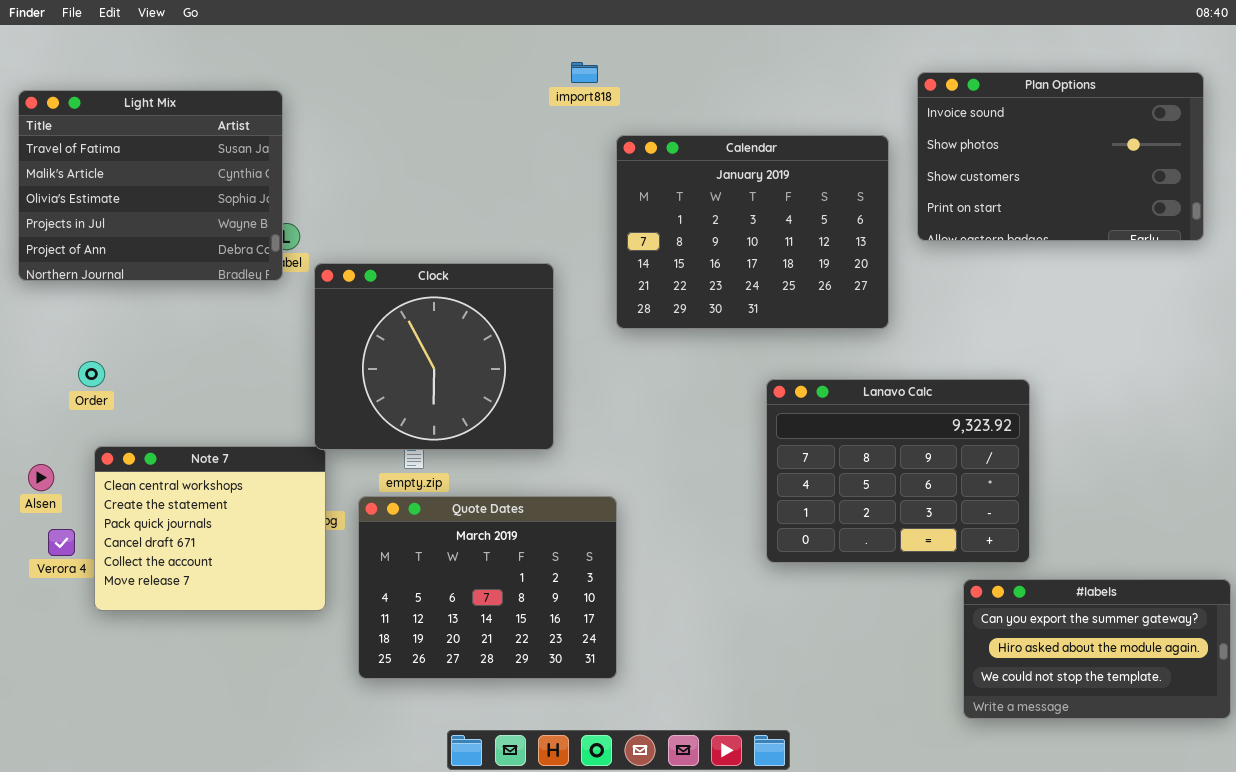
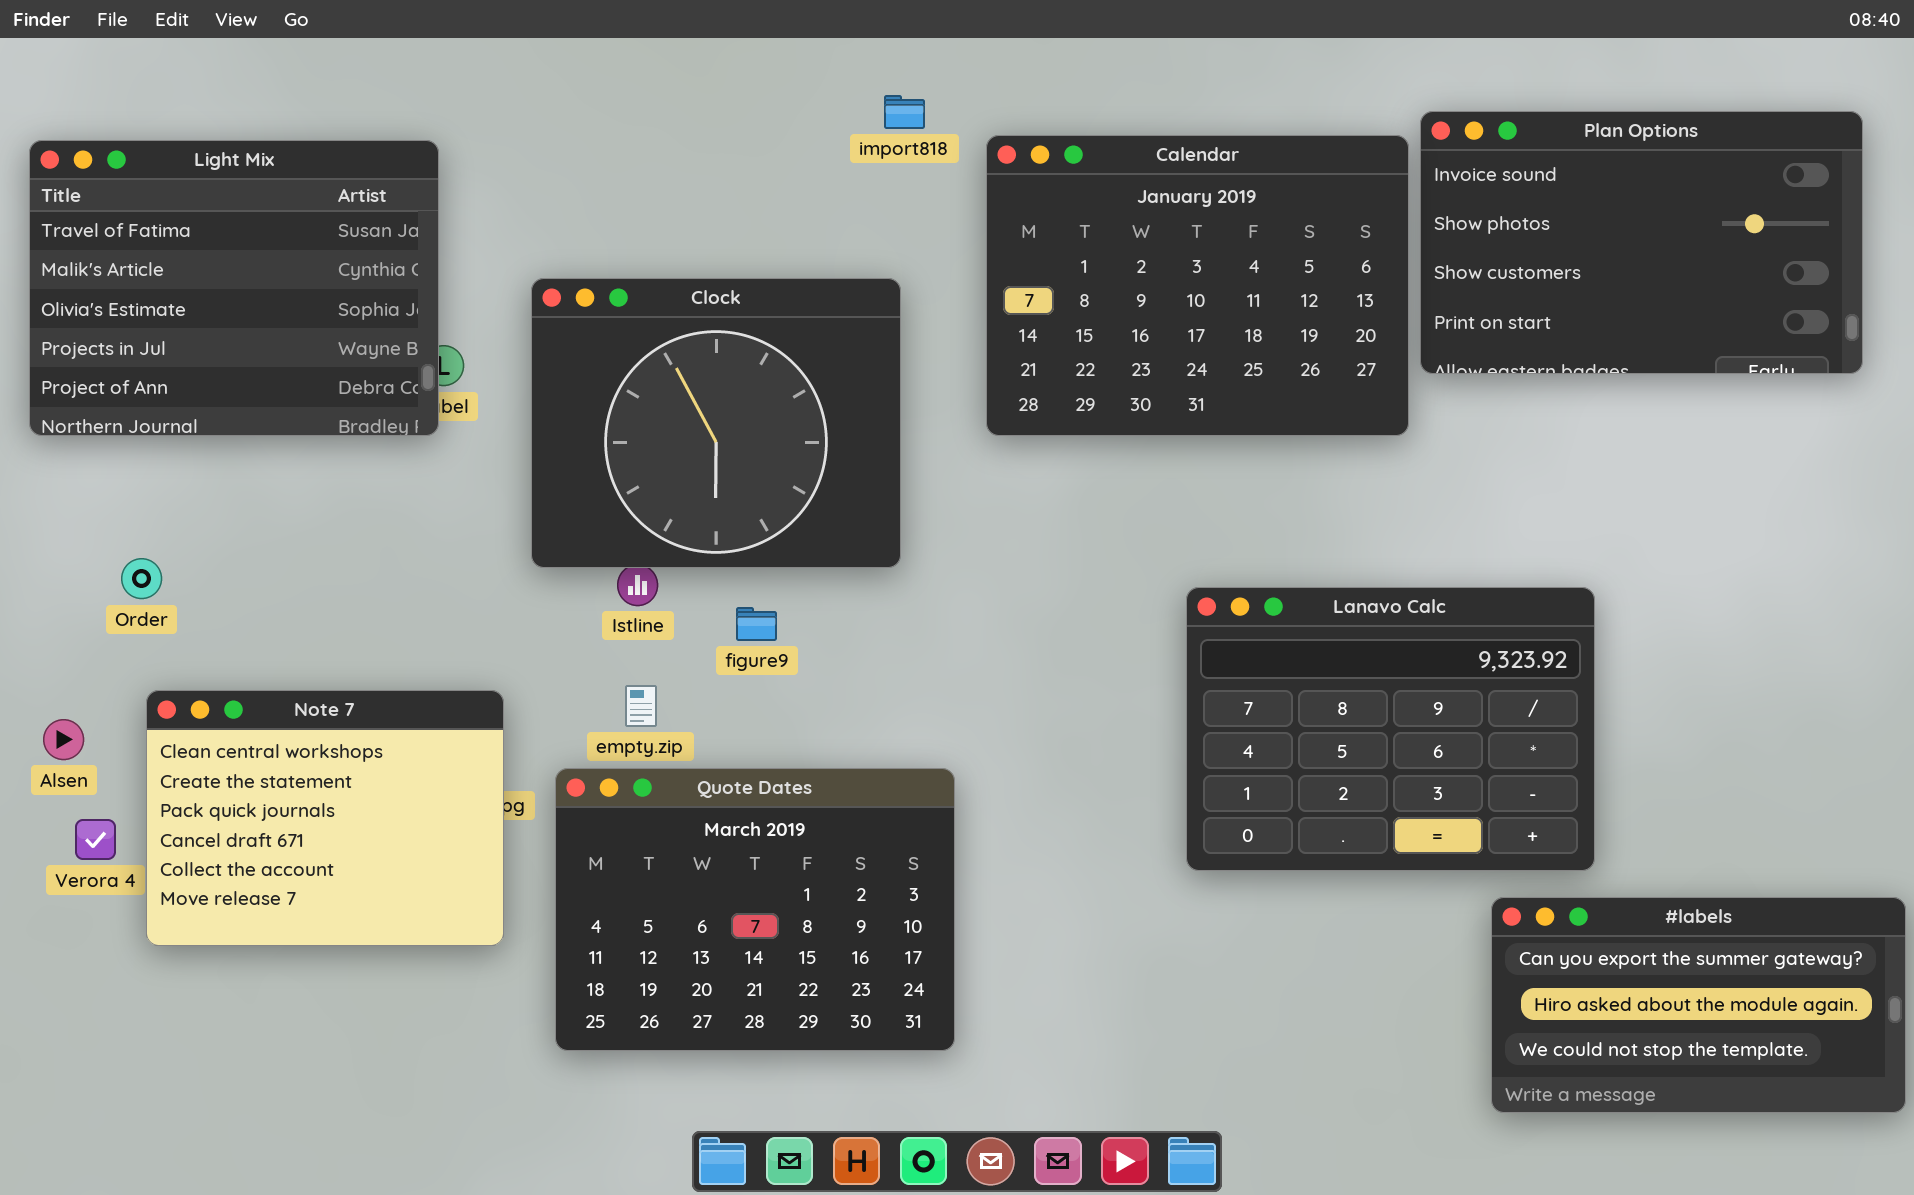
Calendar: [616,135,889,329] -> [986,135,1409,436], moved
Clock: [314,263,554,450] -> [531,278,901,568], moved

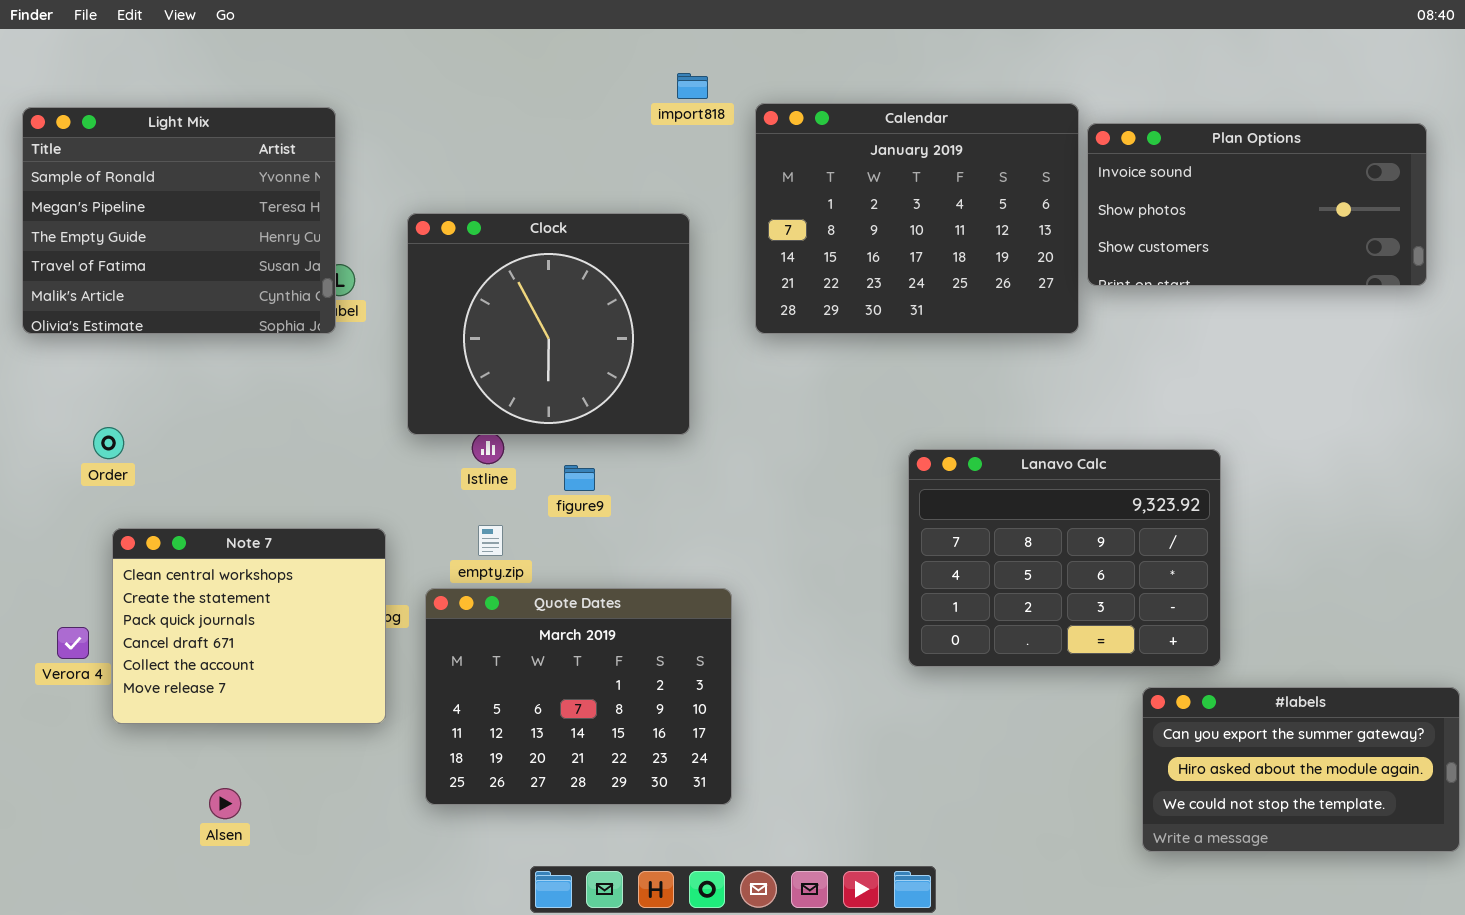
Plan Options: [1420,111,1863,374] -> [1087,123,1427,286], resized
Light Mix: [29,140,439,436] -> [22,107,336,334], scrolled up 3 rows
Alsen: [43,719,84,760] -> [209,788,241,819], moved

